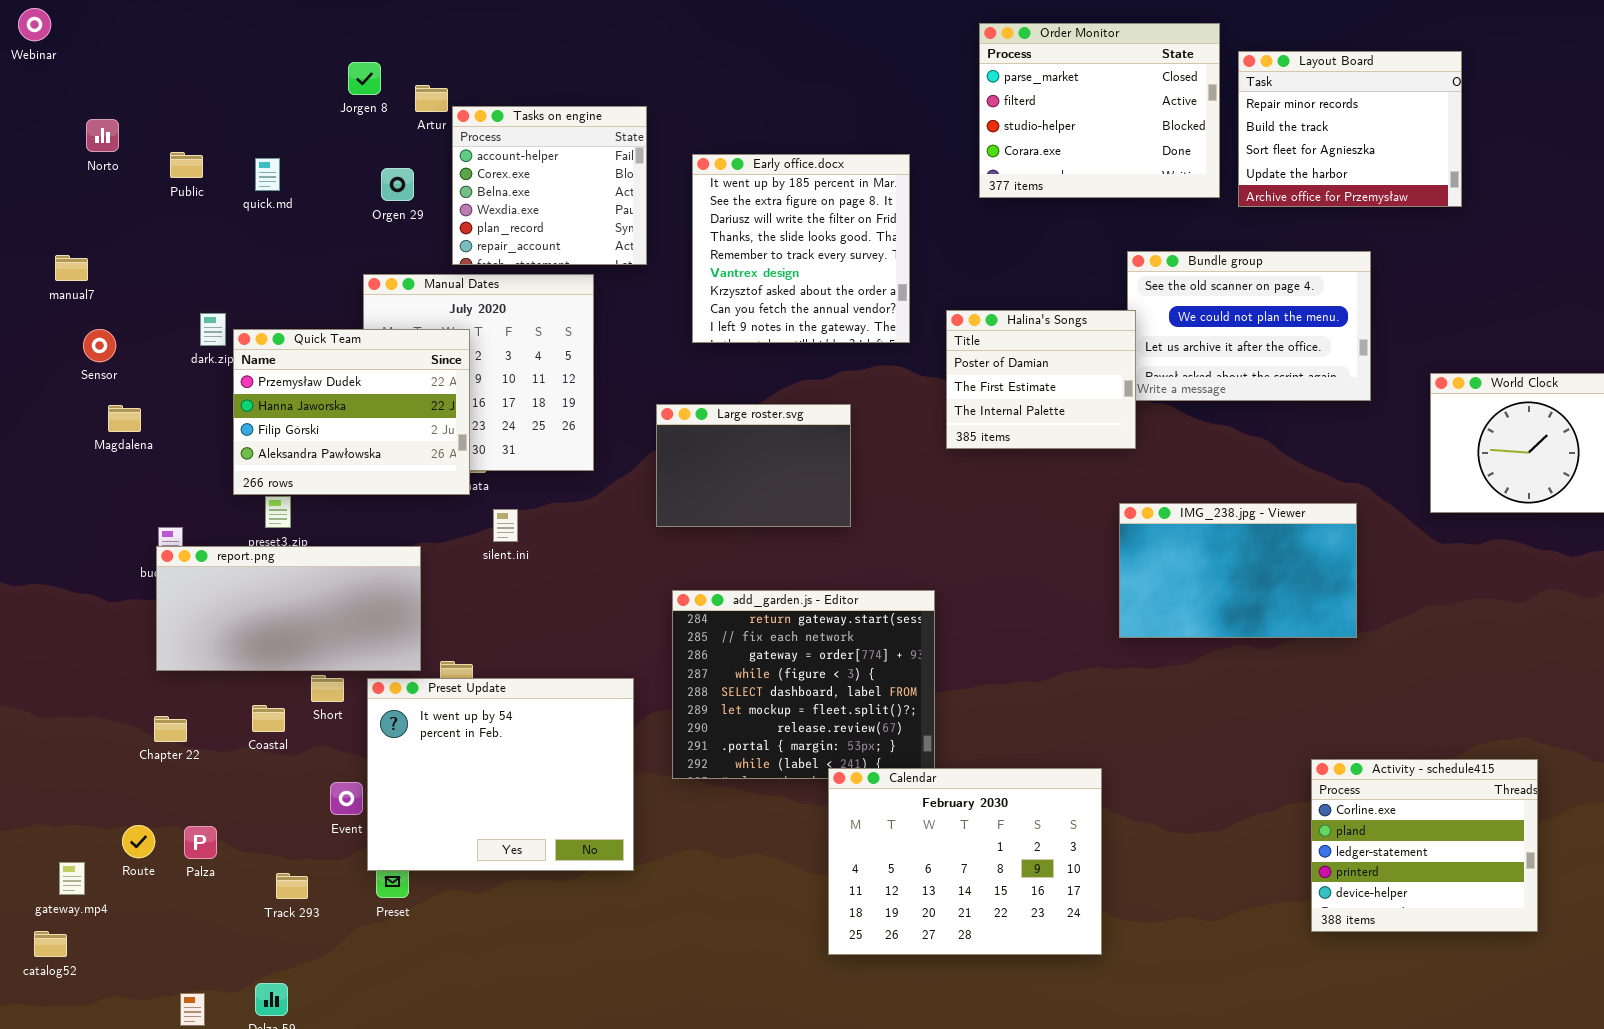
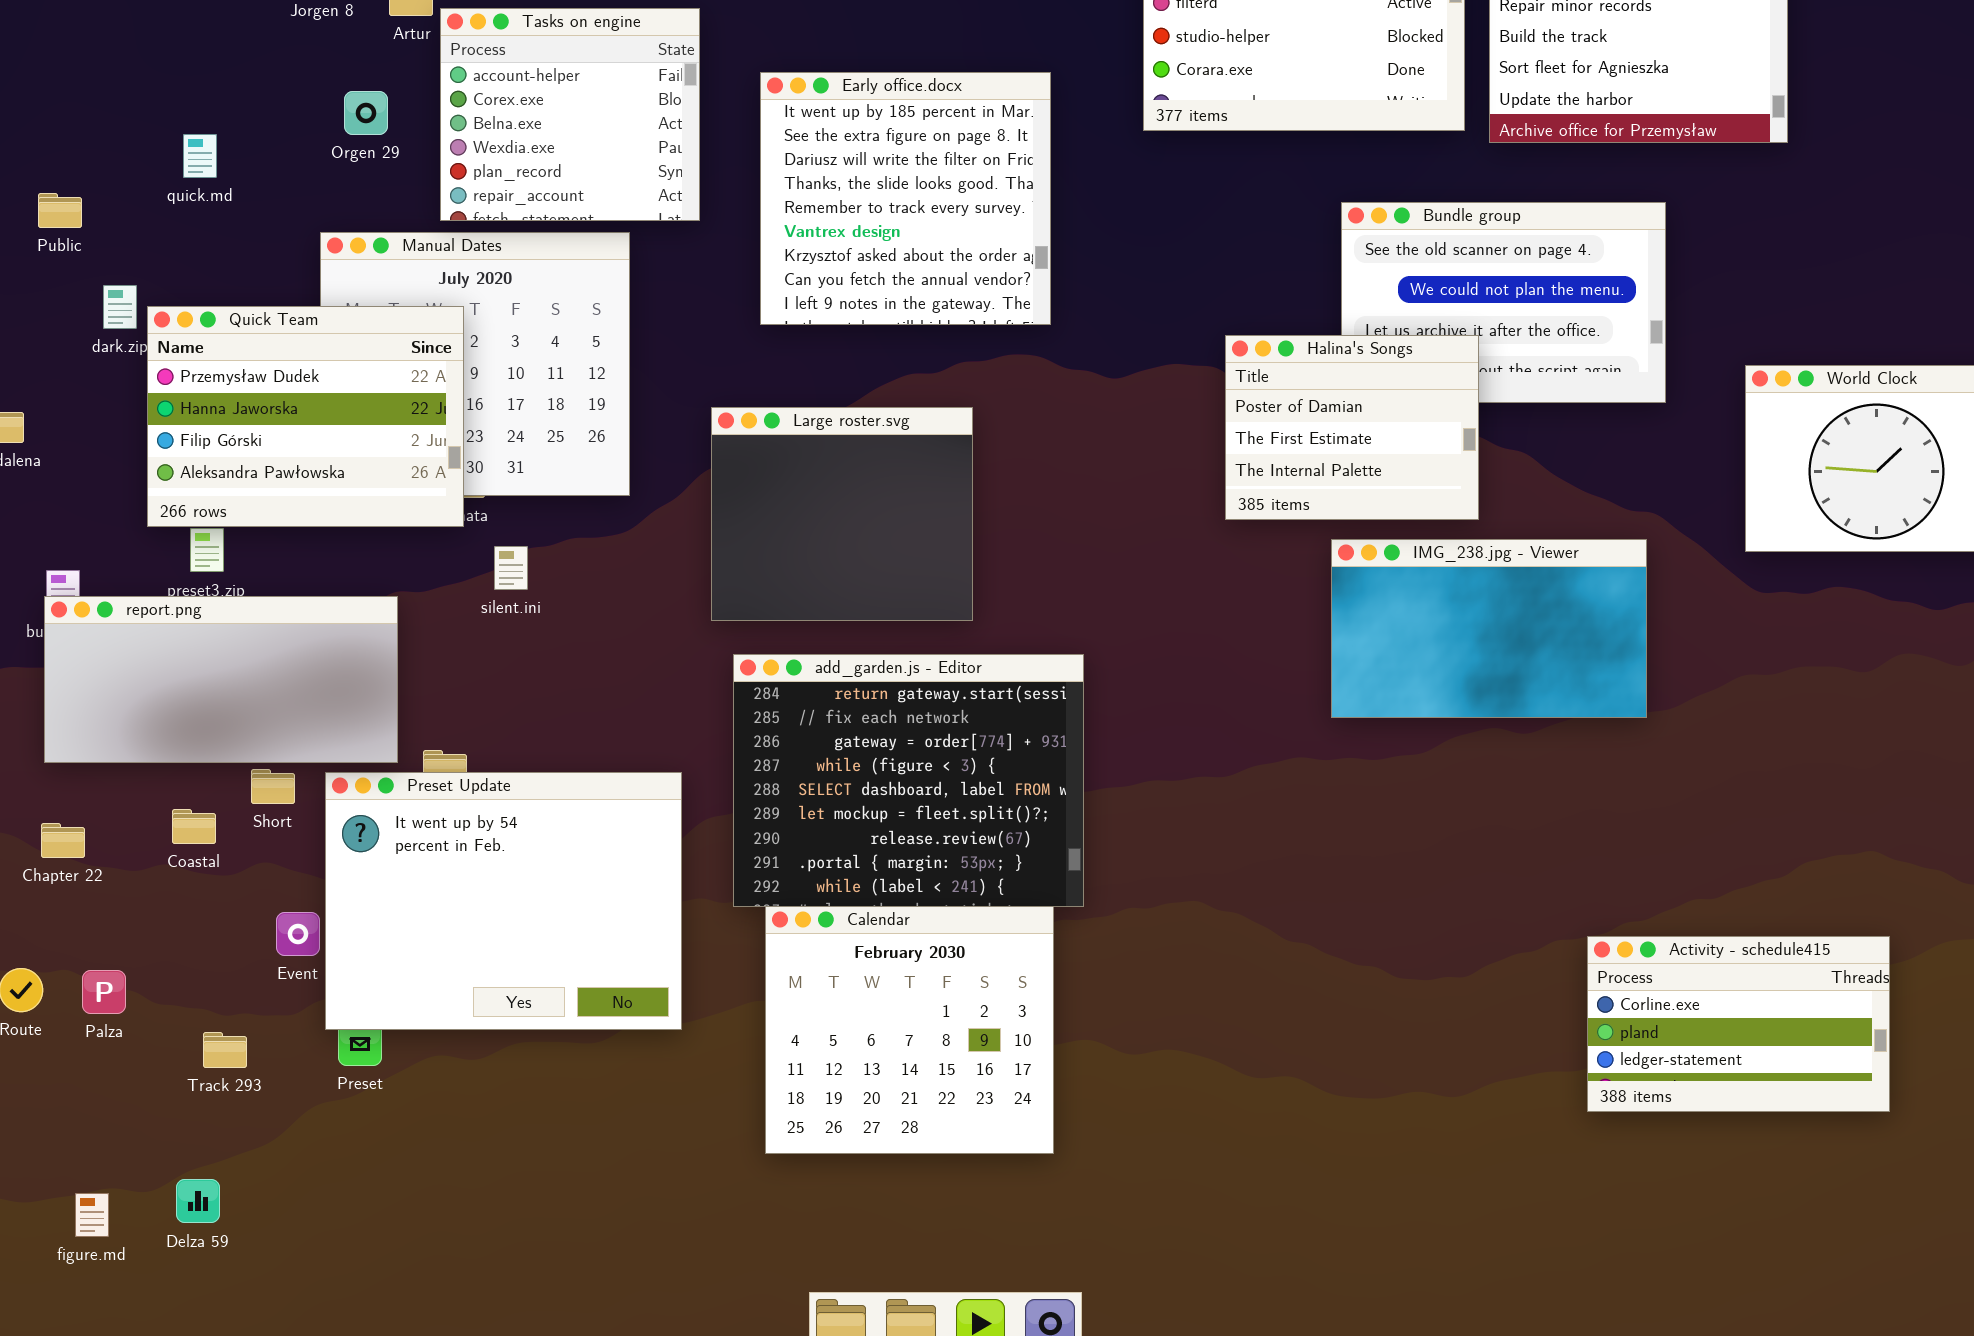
Public: [170,152,203,178] -> [38,193,82,228], moved
quick.md: [255,158,280,191] -> [183,134,217,178], moved
Halina's Songs: [946,310,1136,449] -> [1225,335,1479,520], moved
Large roster.svg: [656,404,851,527] -> [711,407,973,621], resized
Activity - schedule415: [1311,759,1538,932] -> [1587,936,1890,1112], resized
Calendar: [828,768,1102,955] -> [765,906,1054,1154], moved, resized

